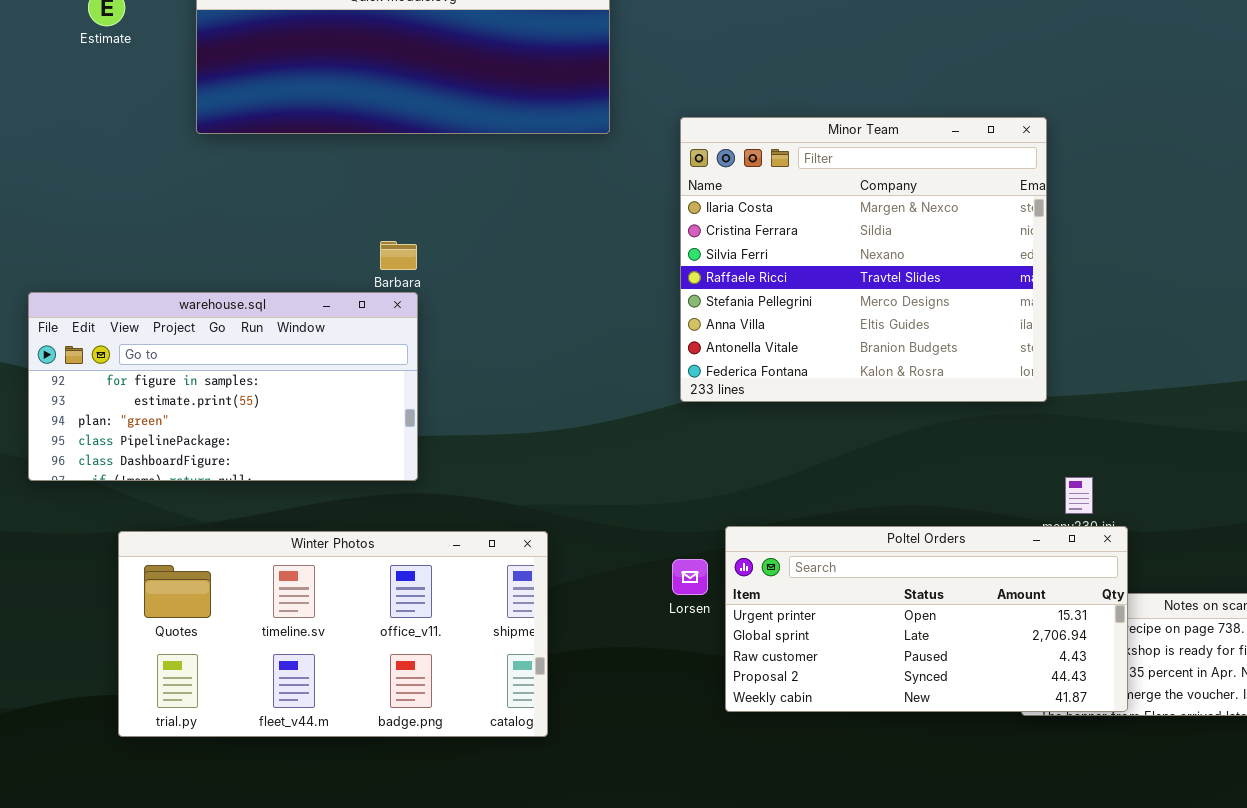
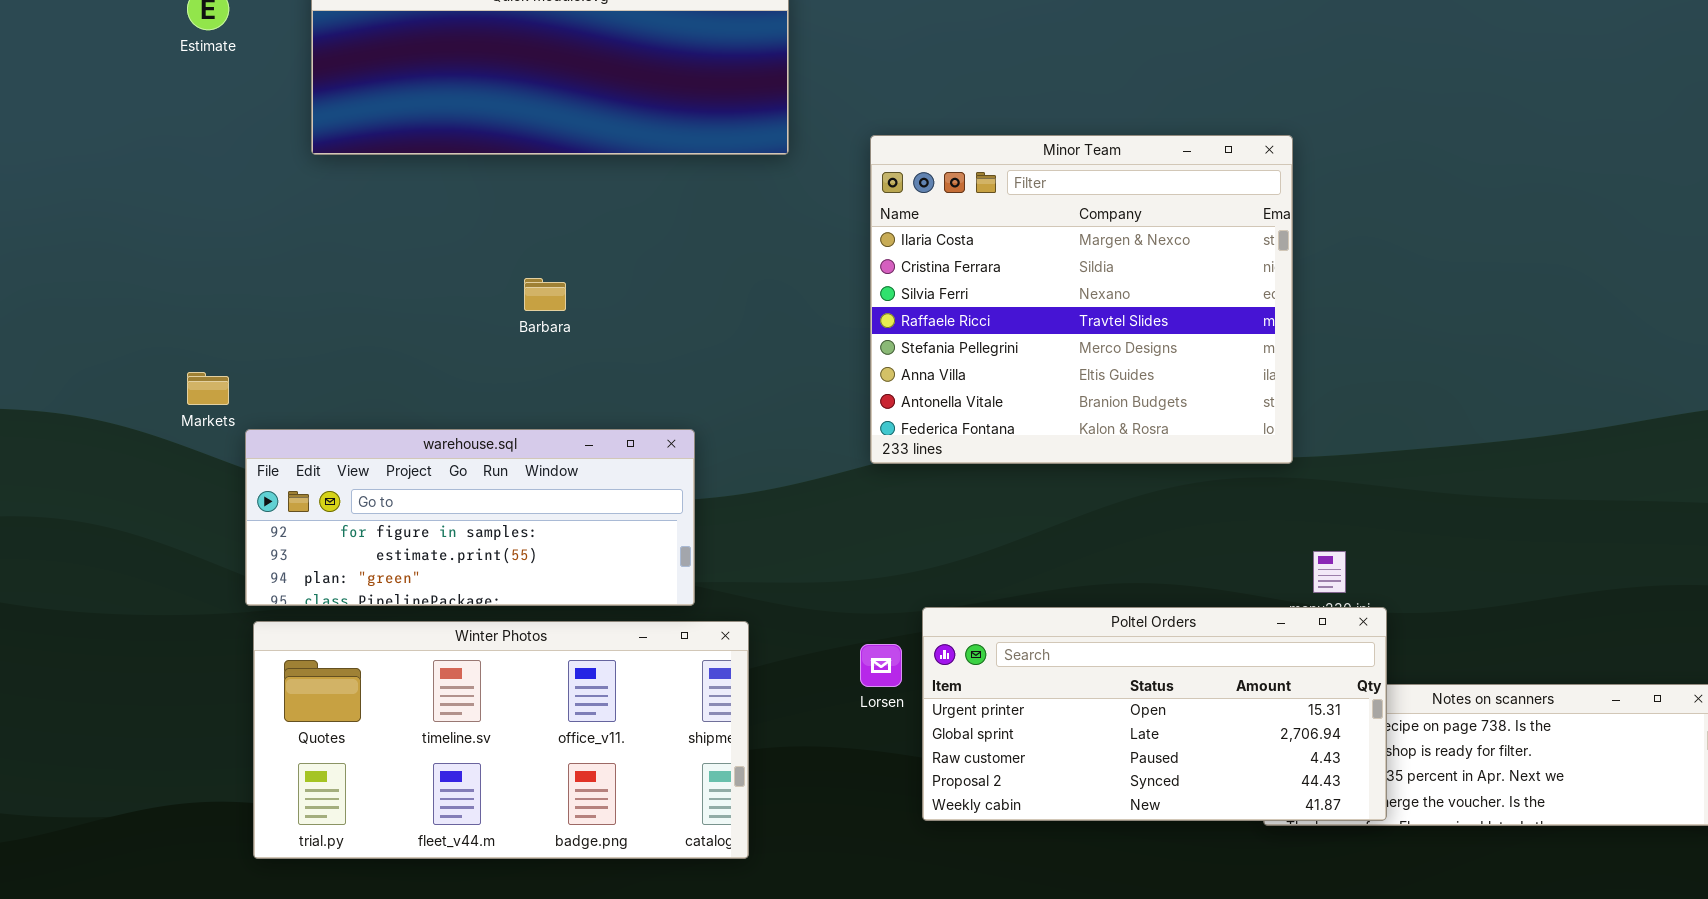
warehouse.sql: [28,292,418,481] -> [245,429,695,606], moved, resized
Winter Photos: [118,531,548,737] -> [253,621,749,859], moved

